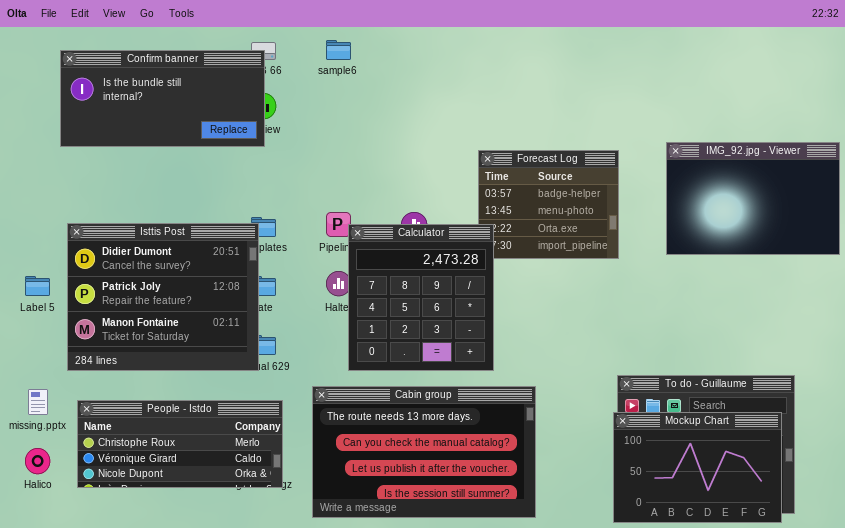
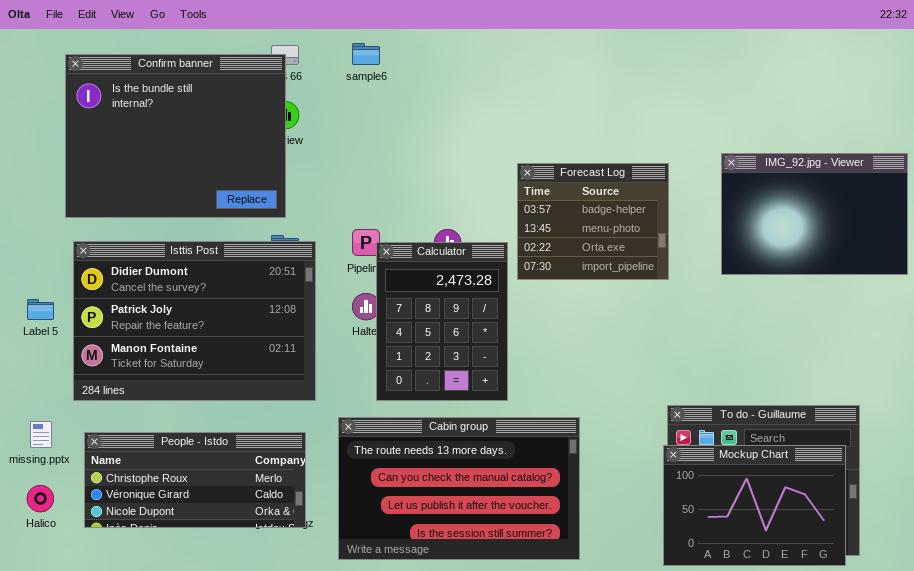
Confirm banner: [60,50,265,147] -> [65,54,286,218], resized
Isttis Post: [67,223,259,371] -> [73,241,316,401], resized
Calculator: [348,224,494,371] -> [376,242,508,401], resized

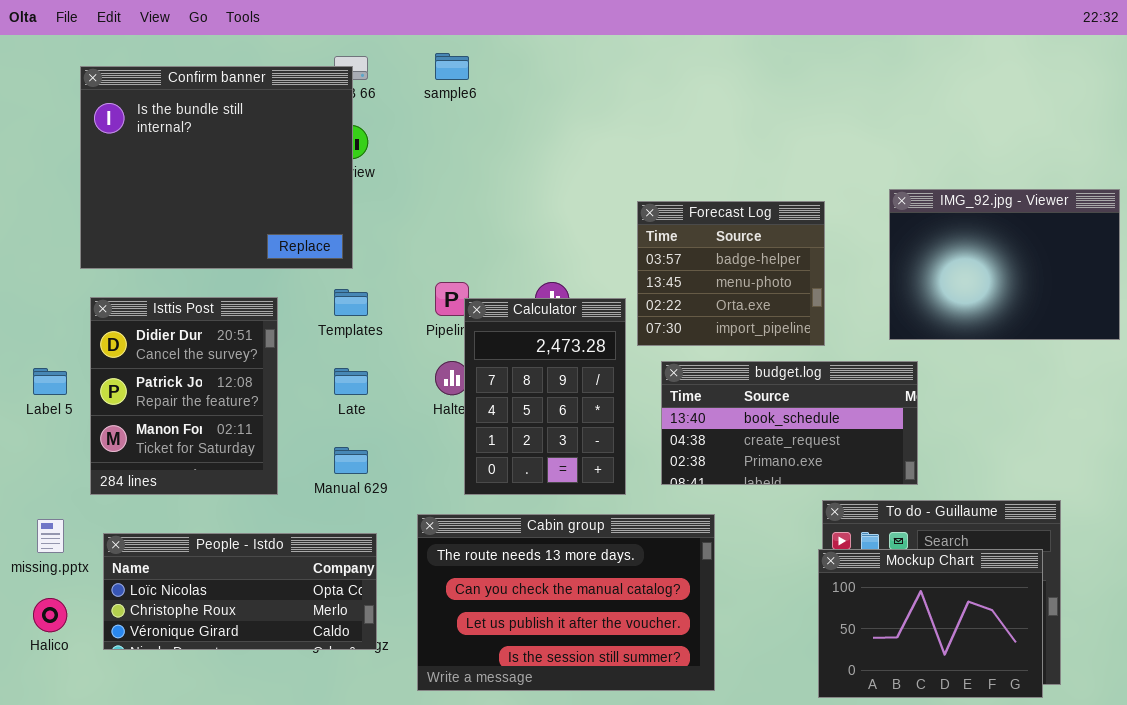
Isttis Post: [73,241,316,401] -> [90,297,278,495], resized
budget.log: none -> [661,361,918,485], opened
People - Istdo: [84,432,306,528] -> [103,533,377,650], scrolled up 1 row

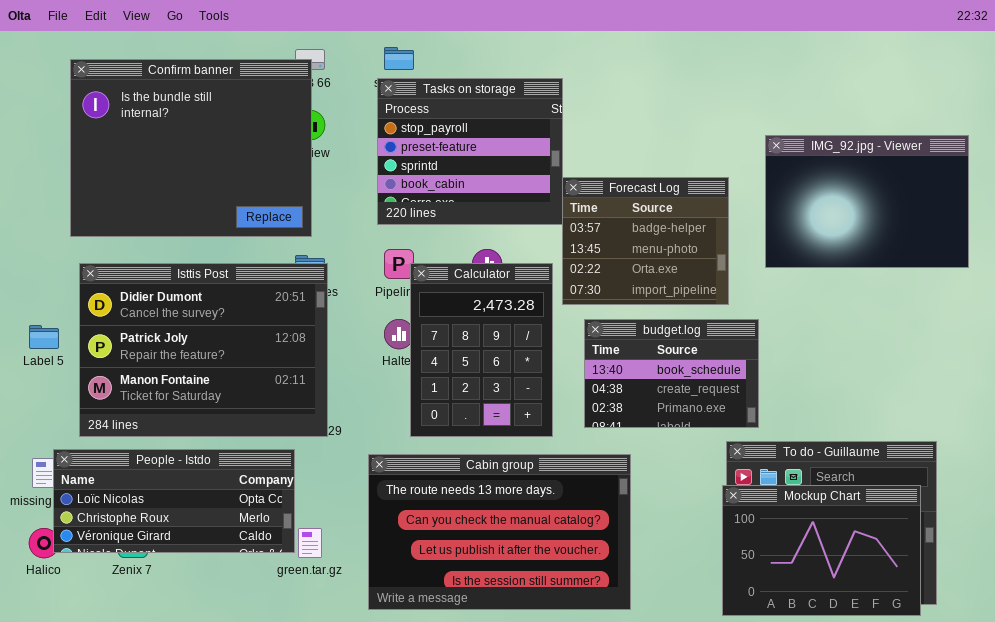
Tasks on storage: none -> [377,78,563,225], opened
IMG_92.jpg - Viewer: [889,189,1120,340] -> [765,135,969,268], moved
Isttis Post: [90,297,278,495] -> [79,263,328,437], resized
budget.log: [661,361,918,485] -> [584,319,759,428], resized
People - Istdo: [103,533,377,650] -> [53,449,295,553], moved

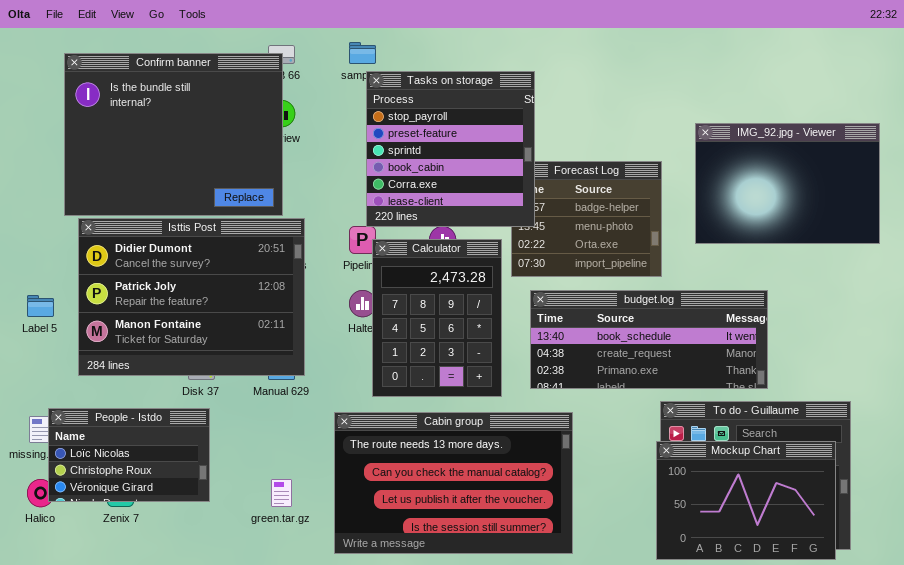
Tasks on storage: [377,78,563,225] -> [366,71,535,227], moved, resized
Isttis Post: [79,263,328,437] -> [78,218,305,376], moved
budget.log: [584,319,759,428] -> [530,290,768,389], resized
People - Istdo: [53,449,295,553] -> [48,408,210,502], resized

